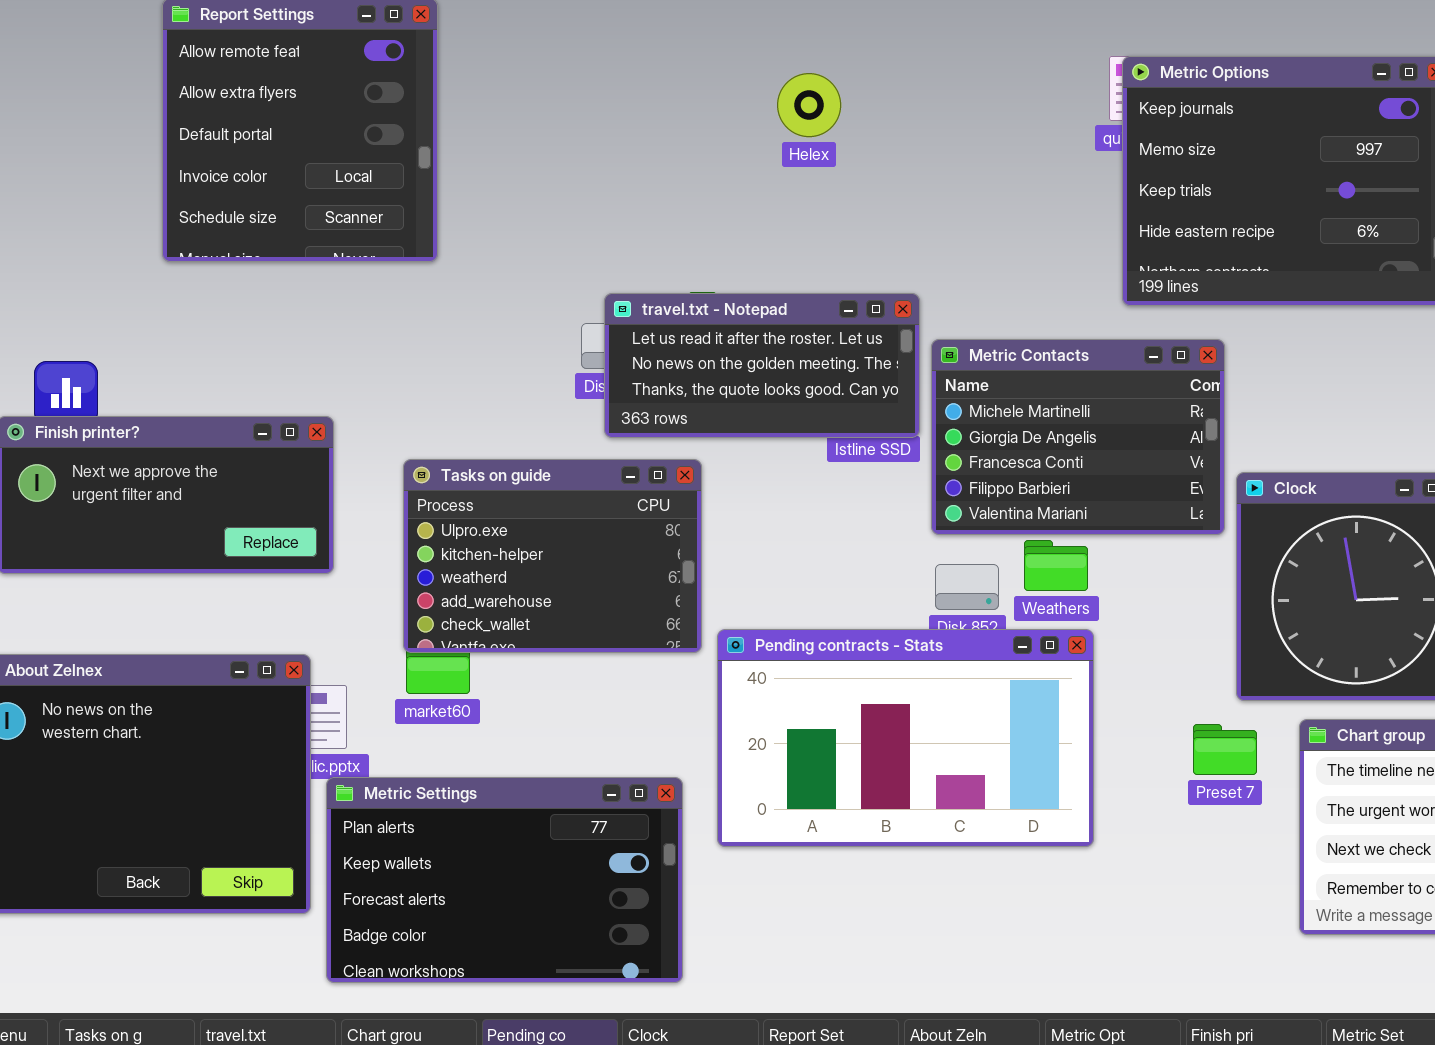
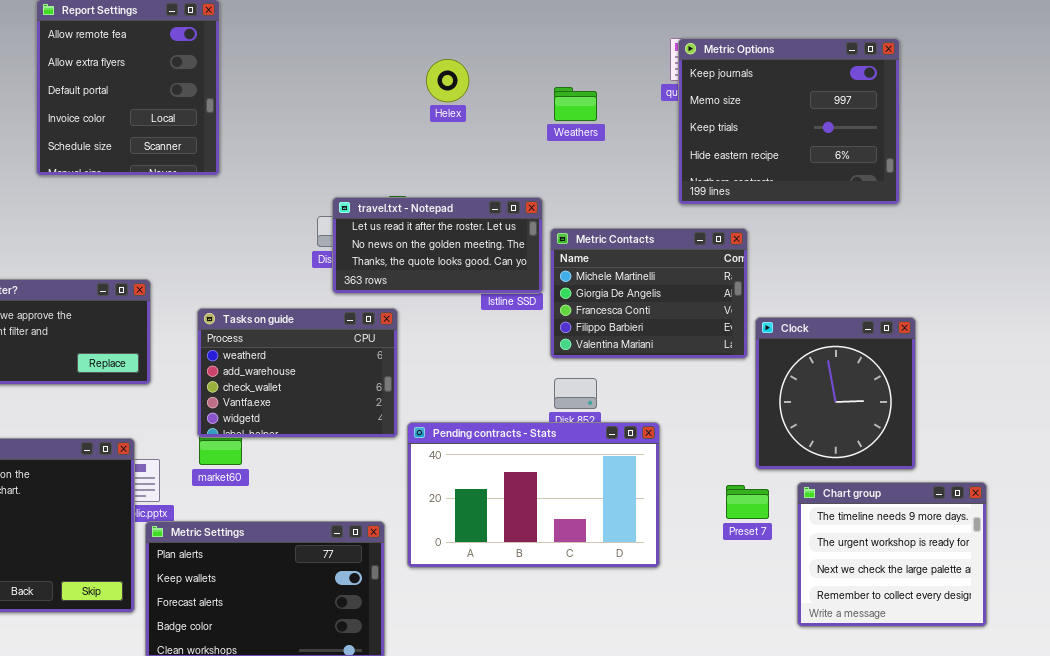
Helex: [777,73,841,137] -> [426,59,469,102], moved
Tasks on guide: [403,459,702,653] -> [197,308,398,438], scrolled down 2 rows
Weathers: [1024,540,1088,591] -> [554,87,597,121], moved

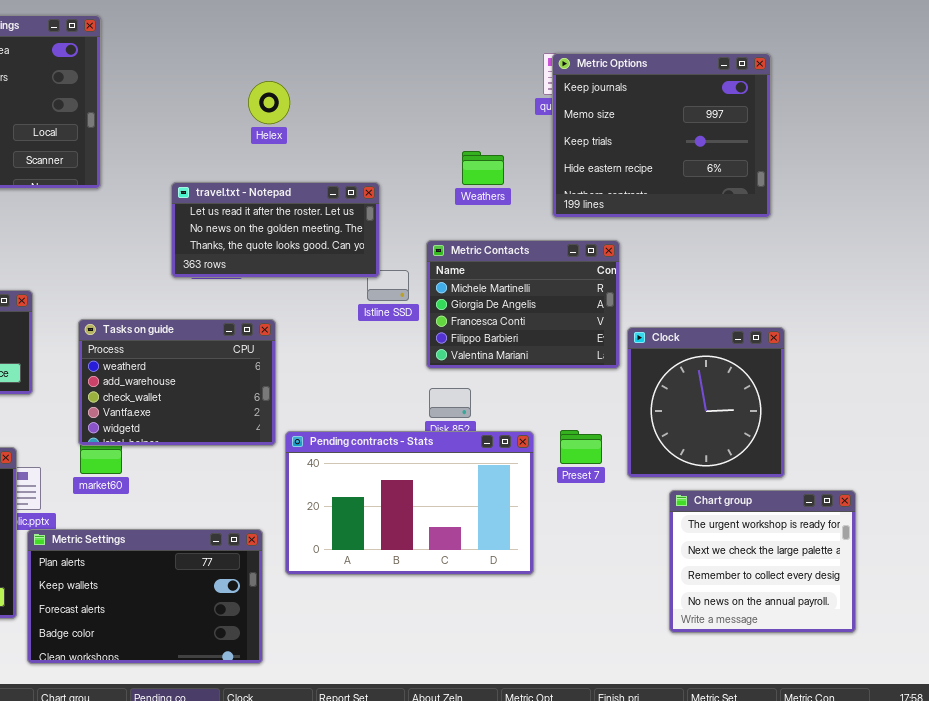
Helex: [426,59,469,102] -> [248,81,290,124], moved
Weathers: [554,87,597,121] -> [462,151,504,185], moved
travel.txt - Notepad: [332,197,543,294] -> [171,182,380,278], moved
Chart group: [797,482,987,627] -> [669,490,856,633], scrolled down 1 row
Preset 7: [726,485,769,519] -> [560,430,602,464], moved

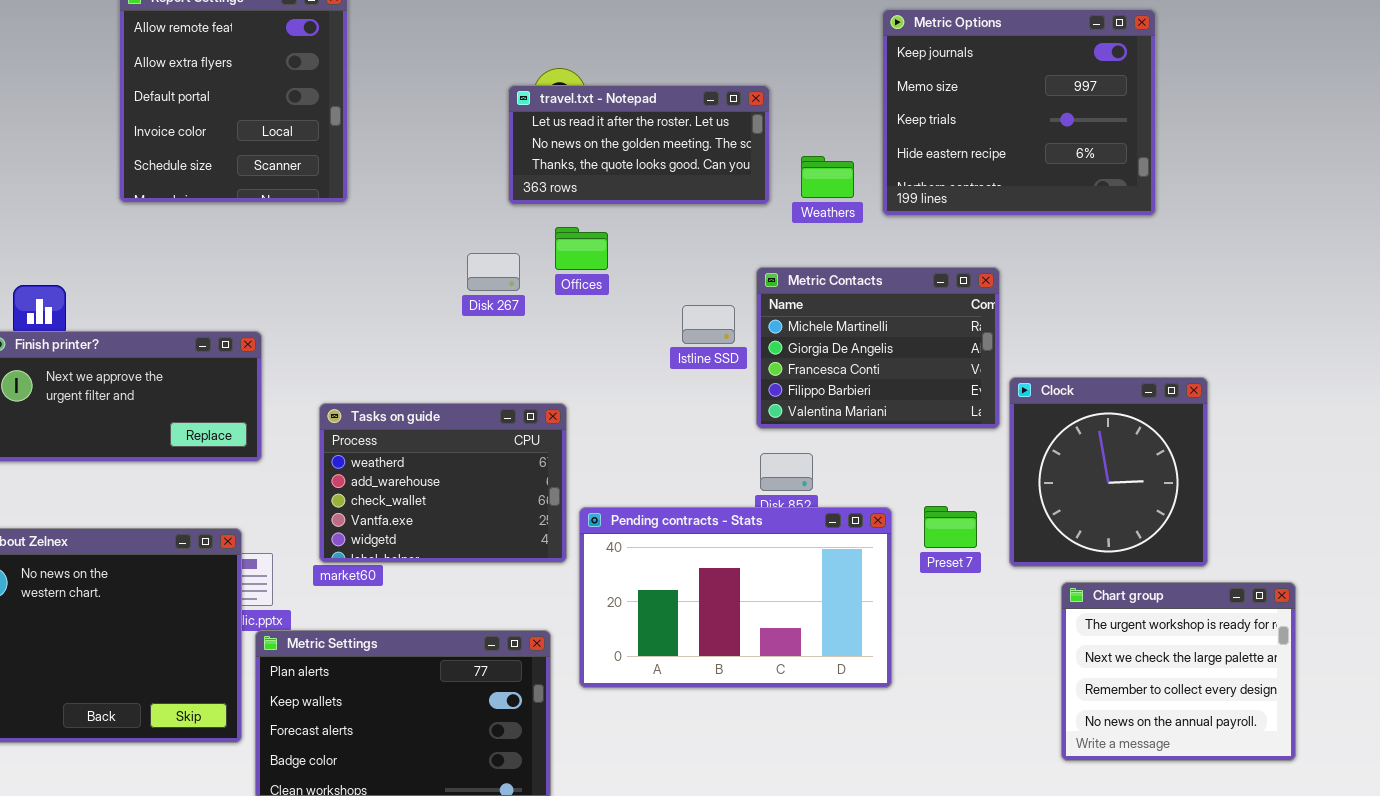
Metric Options: [552,53,771,218] -> [882,9,1156,216], moved
travel.txt - Notepad: [171,182,380,278] -> [508,85,770,205], moved
Tasks on guide: [78,319,276,446] -> [319,403,567,563], moved

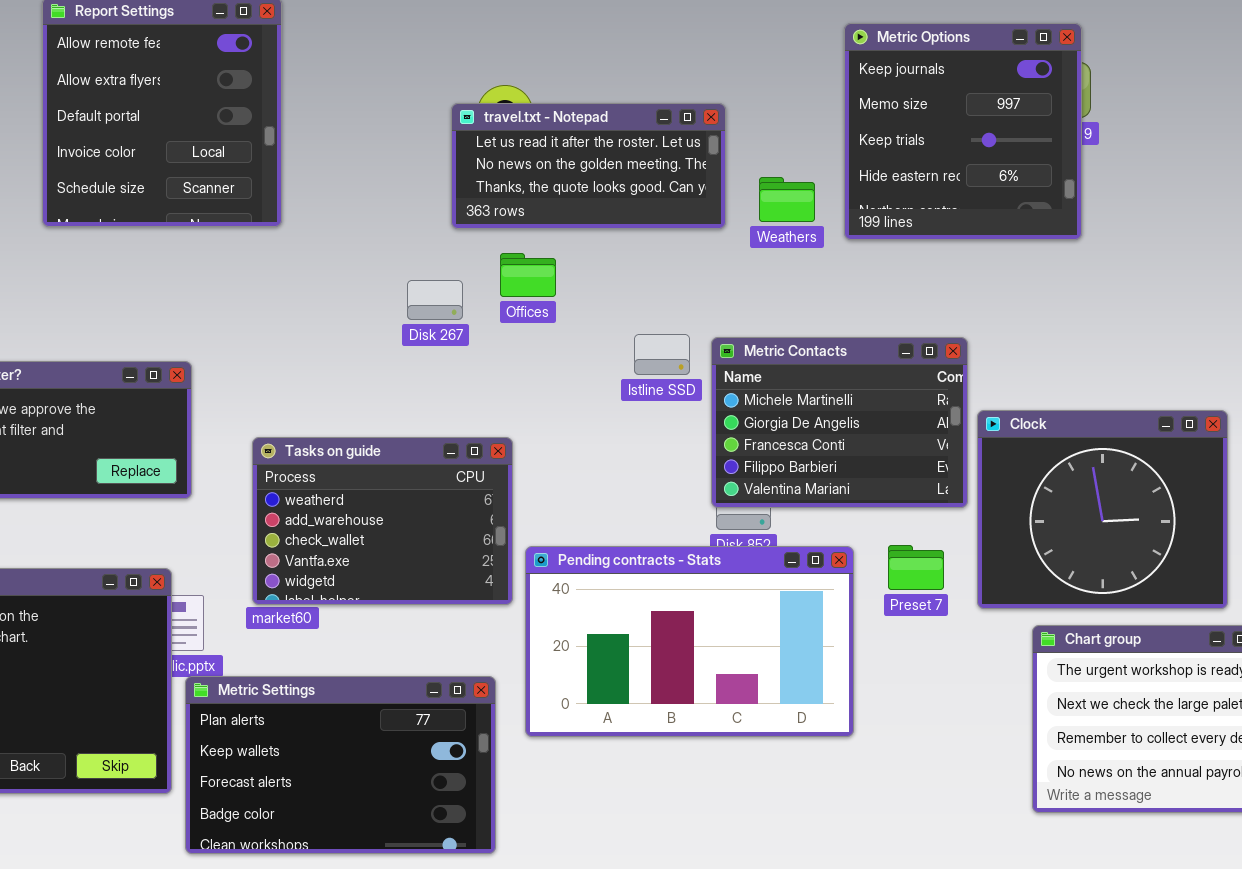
Metric Options: [882,9,1156,216] -> [844,23,1082,240], resized
Metric Contacts: [756,267,1000,429] -> [711,337,968,508], moved
Clock: [1009,377,1208,567] -> [977,410,1228,609], resized

